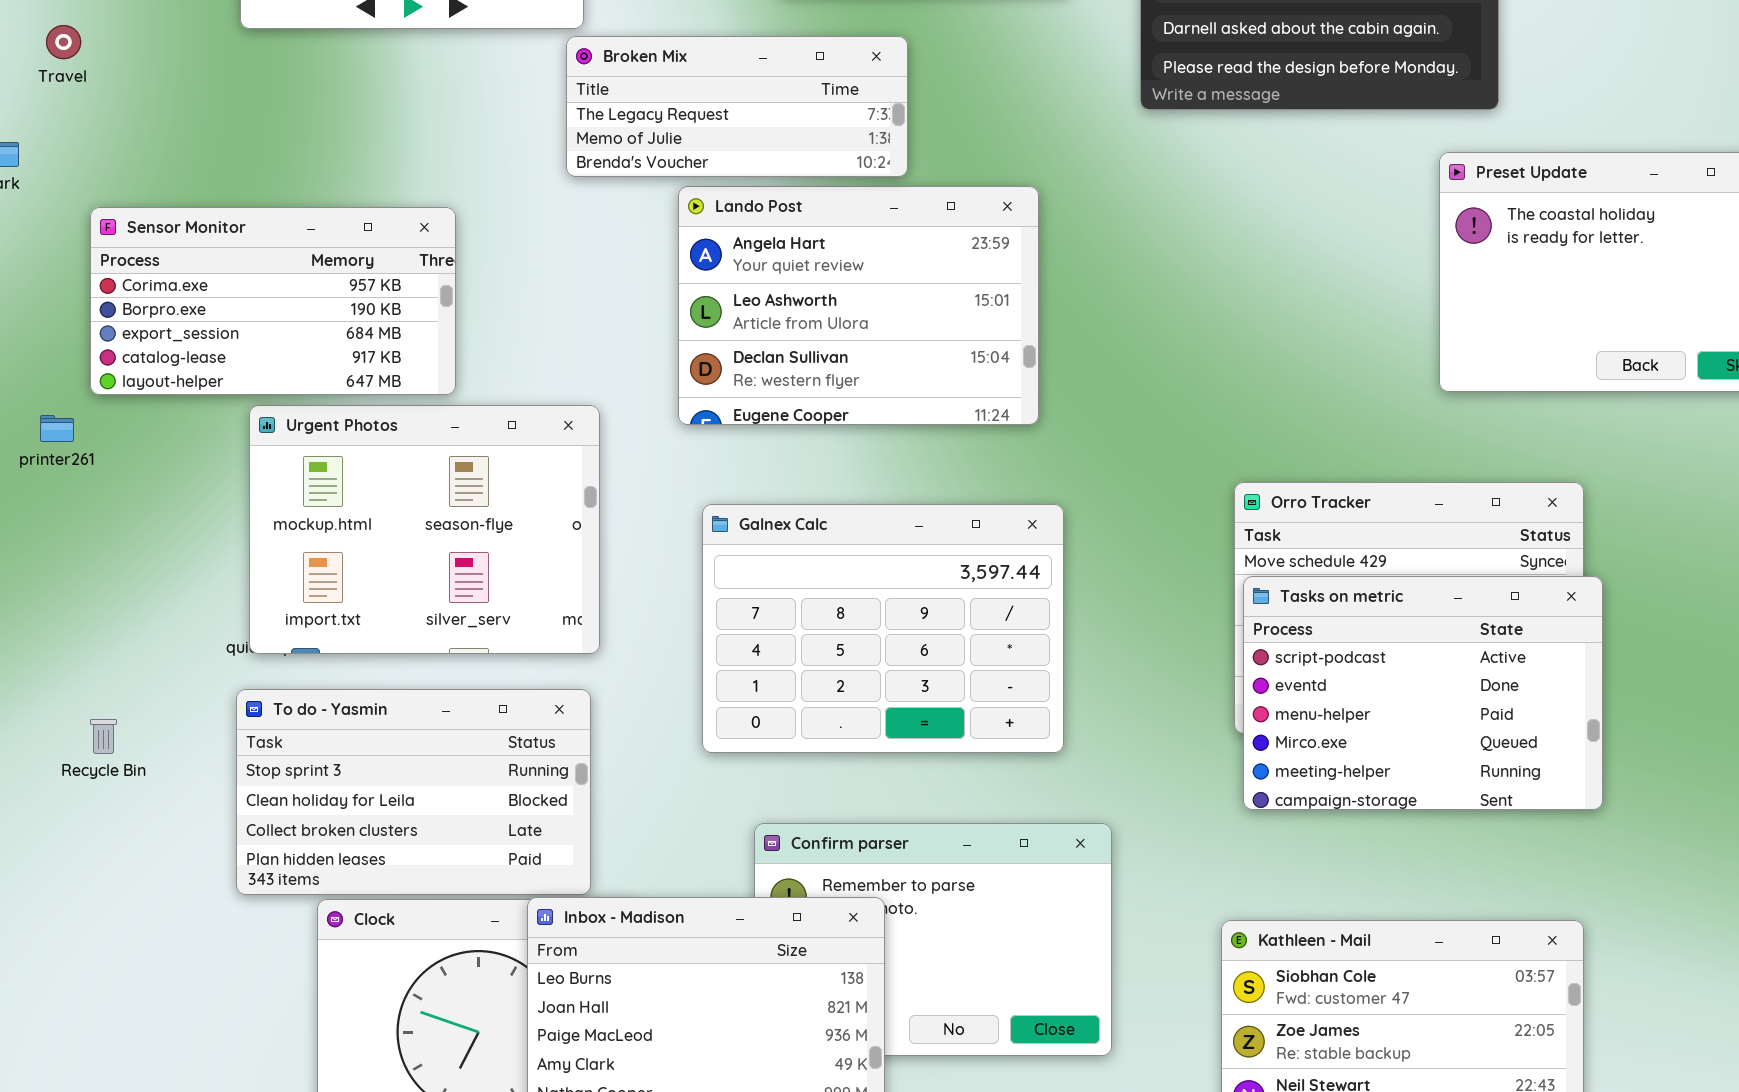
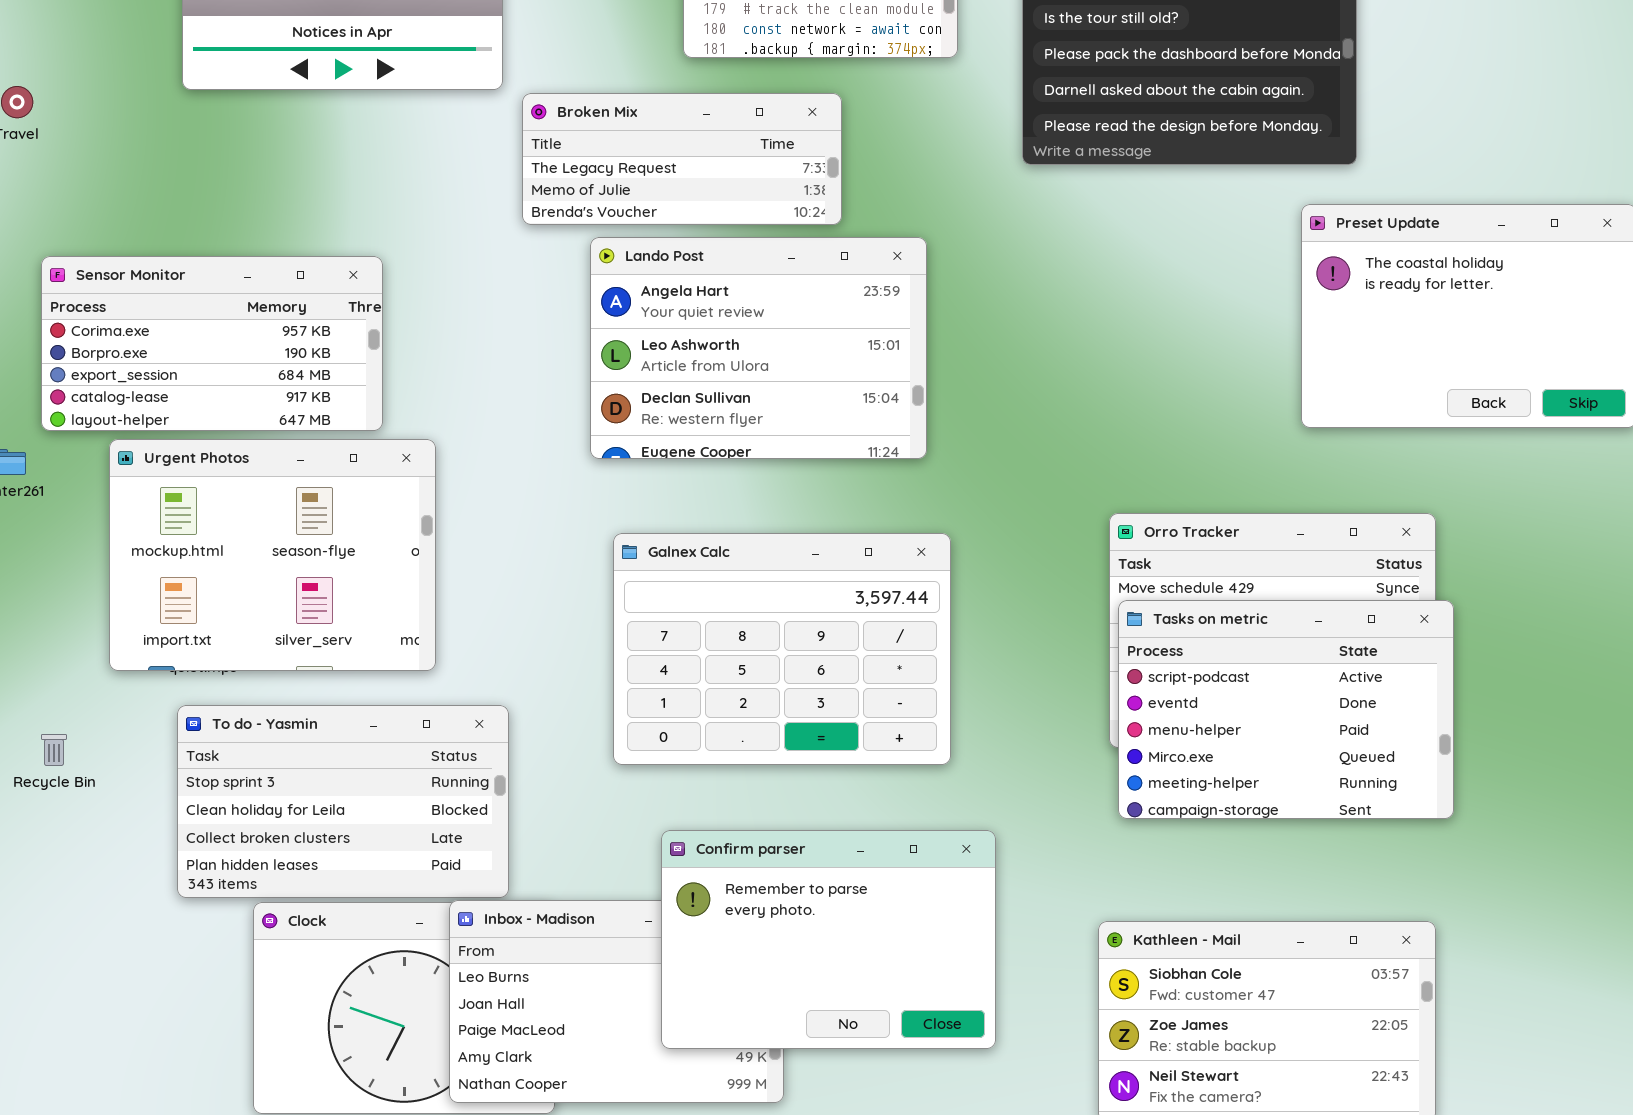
Broken Mix: [566,36,908,177] -> [522,93,842,225], moved
Urgent Photos: [249,405,600,654] -> [109,439,436,671], moved
Confirm parser: [754,823,1112,1056] -> [661,830,996,1049], raised

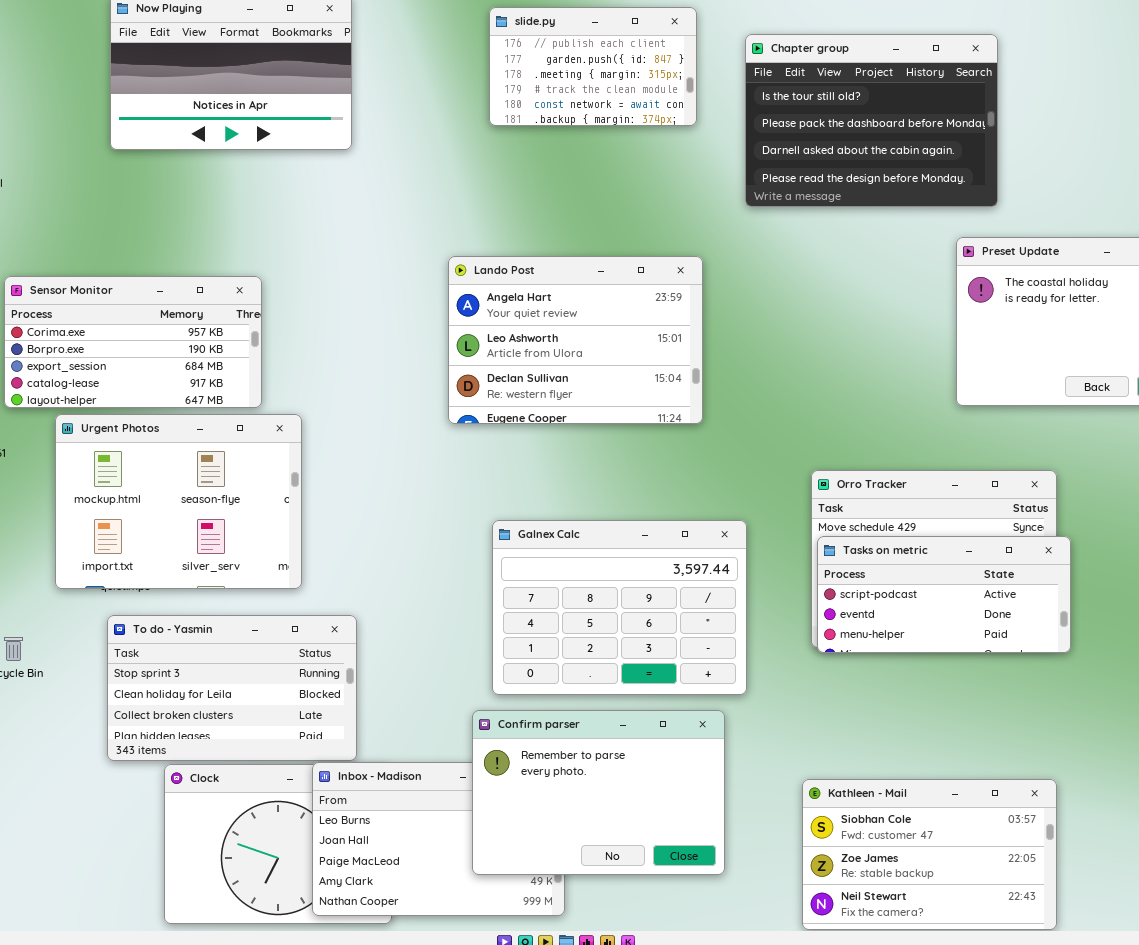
Broken Mix: [522,93,842,225] -> none, closed
Lando Post: [590,237,927,459] -> [448,256,703,424], moved
Galnex Calc: [613,533,951,765] -> [492,520,747,695], moved
Tasks on metric: [1118,600,1454,819] -> [817,536,1071,653], resized

